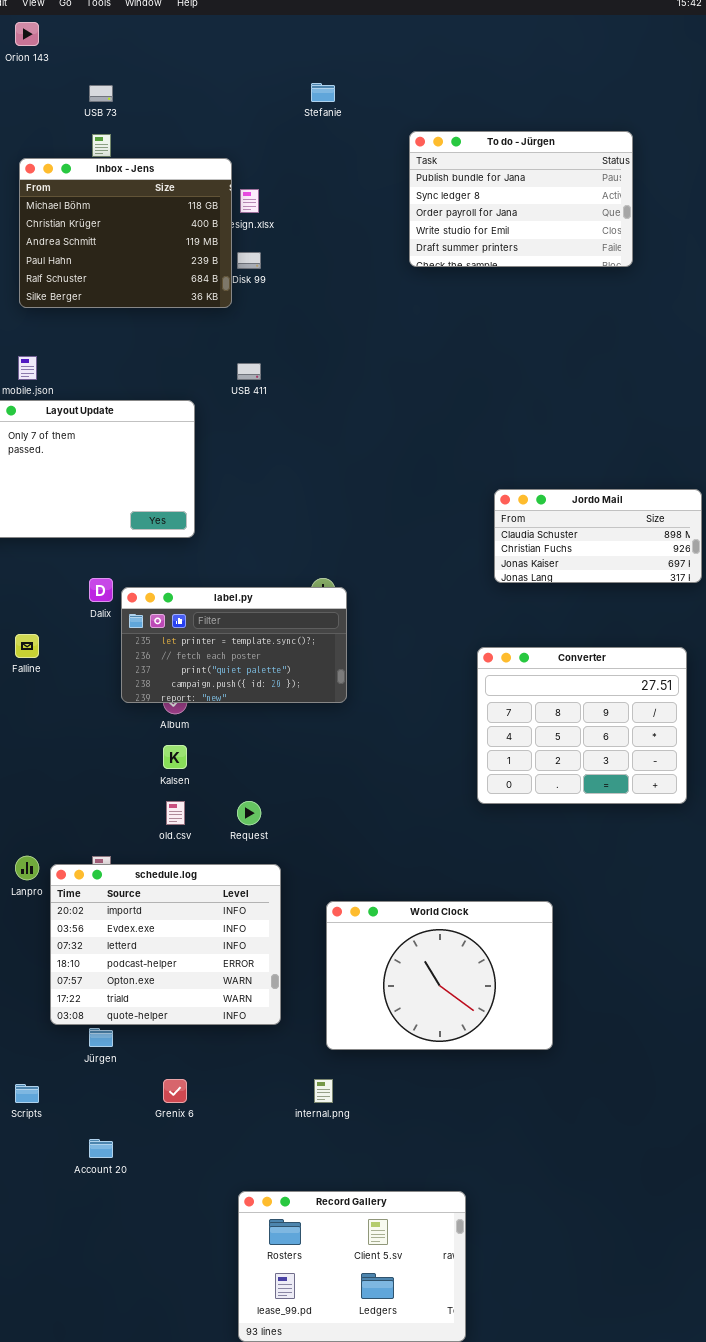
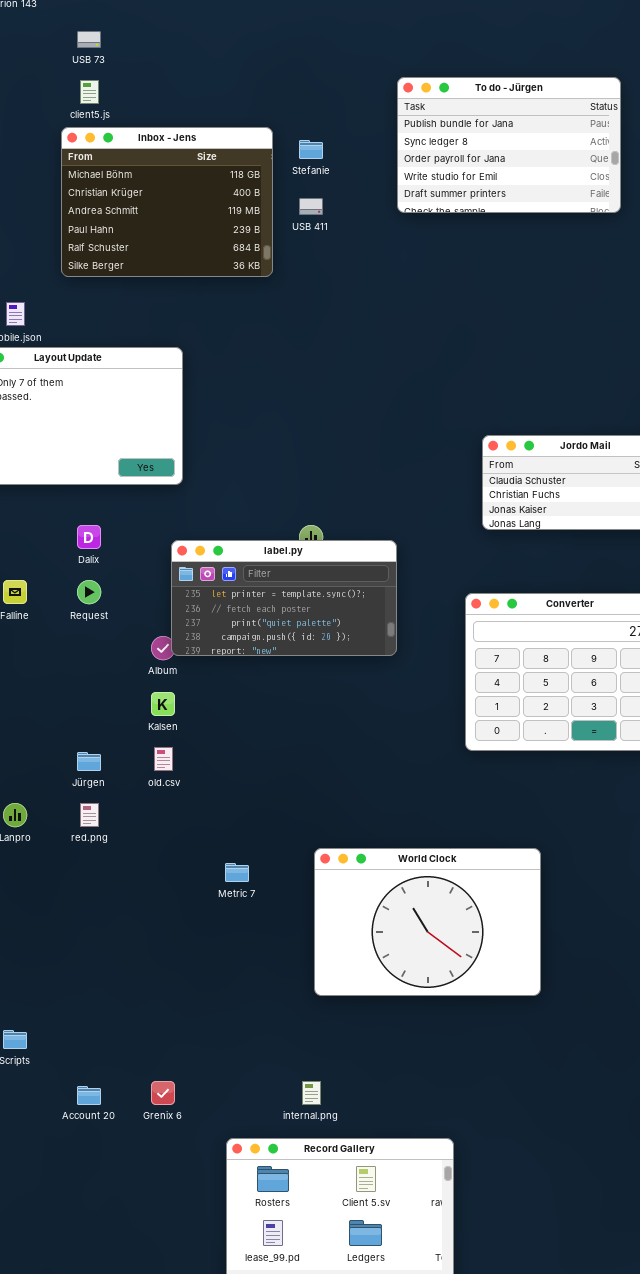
Stefanie: [311,83,335,102] -> [299,140,323,159], moved
Inbox - Jens: [19,158,232,308] -> [61,127,273,277], moved
USB 411: [237,363,261,380] -> [299,198,323,215], moved
label.py: [121,587,347,703] -> [171,540,397,656], moved
Request: [237,801,261,825] -> [77,580,101,604], moved
schedule.log: [50,864,281,1025] -> none, closed
Jürgen: [89,1028,113,1047] -> [77,752,101,771], moved
Grenix 6: [163,1079,187,1103] -> [151,1081,175,1105], moved
internal.png: [314,1079,333,1103] -> [302,1081,321,1105], moved

